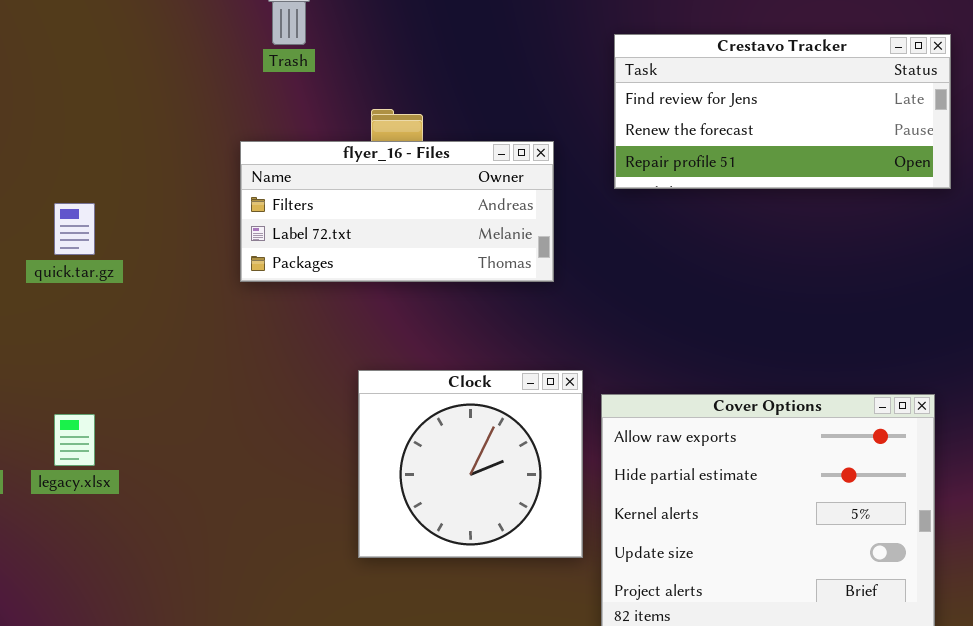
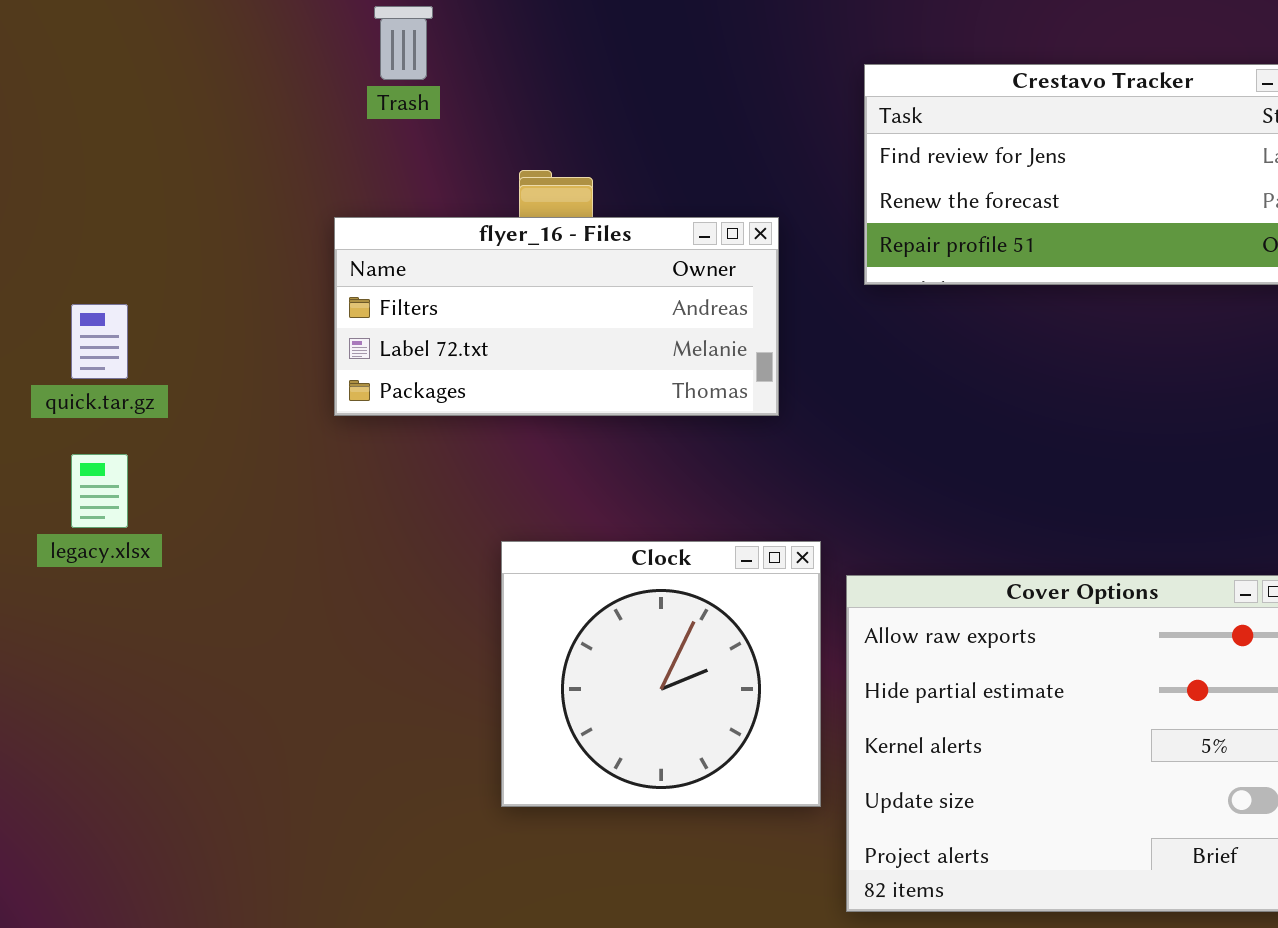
legacy.xlsx: [54,414,95,466] -> [71,454,128,528], moved

